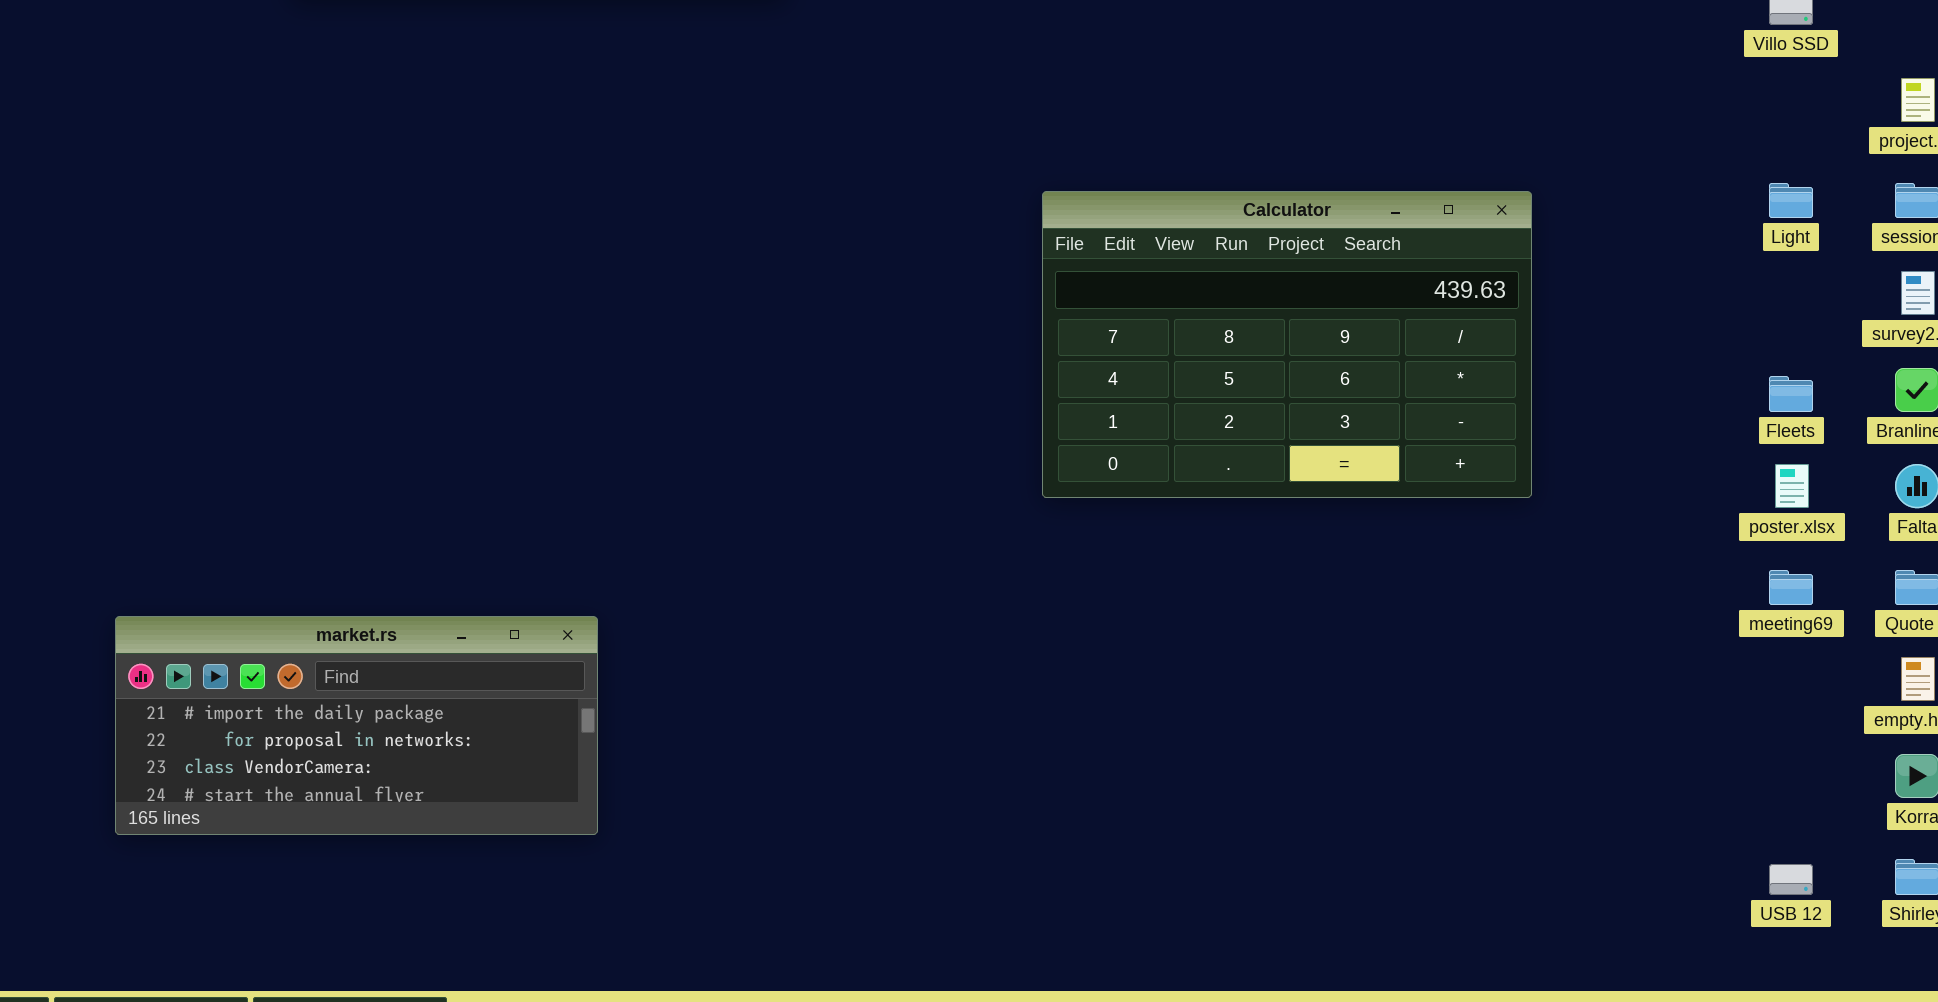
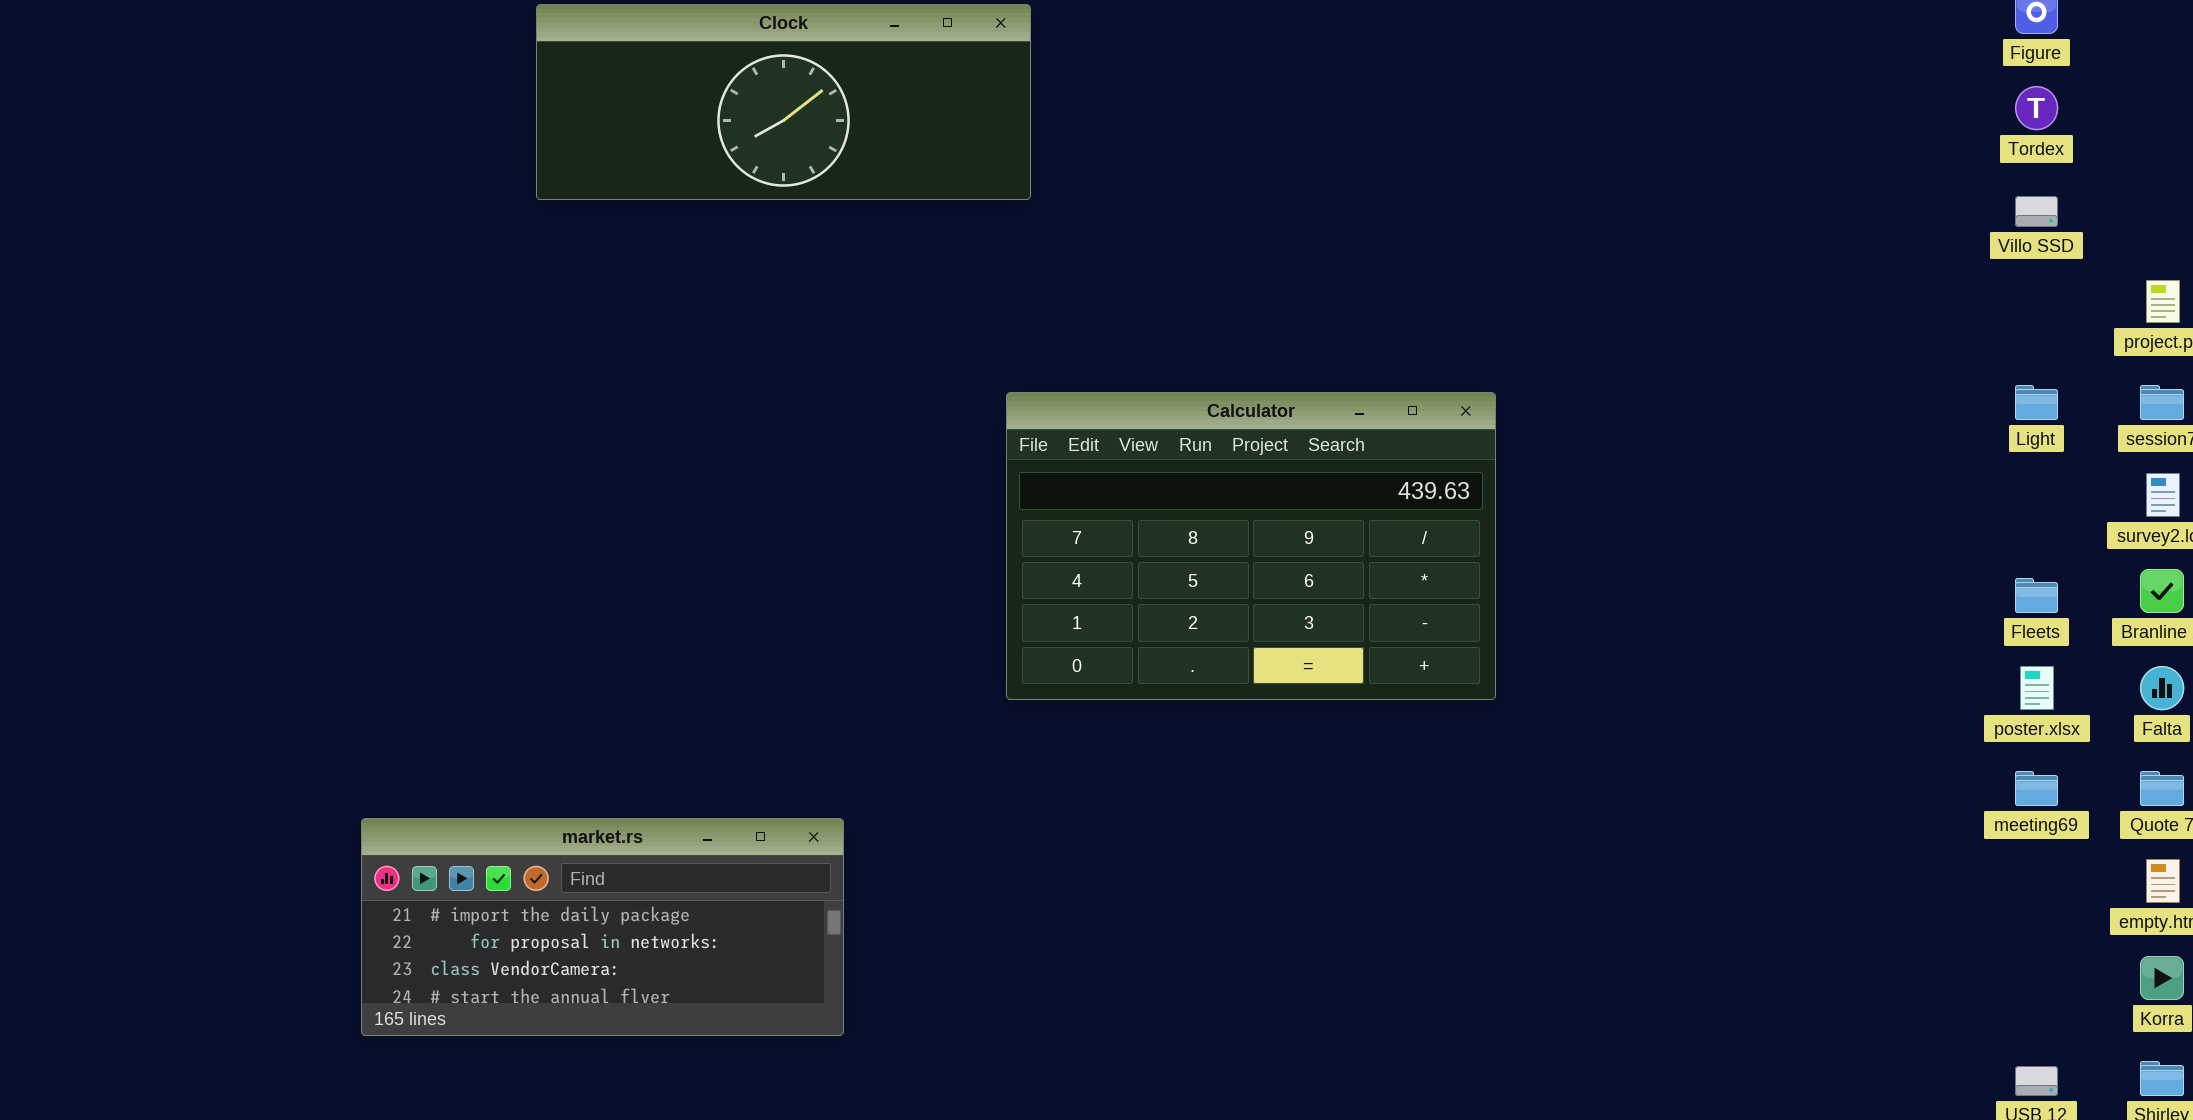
Calculator: [1042,191,1532,498] -> [1006,392,1496,700], moved

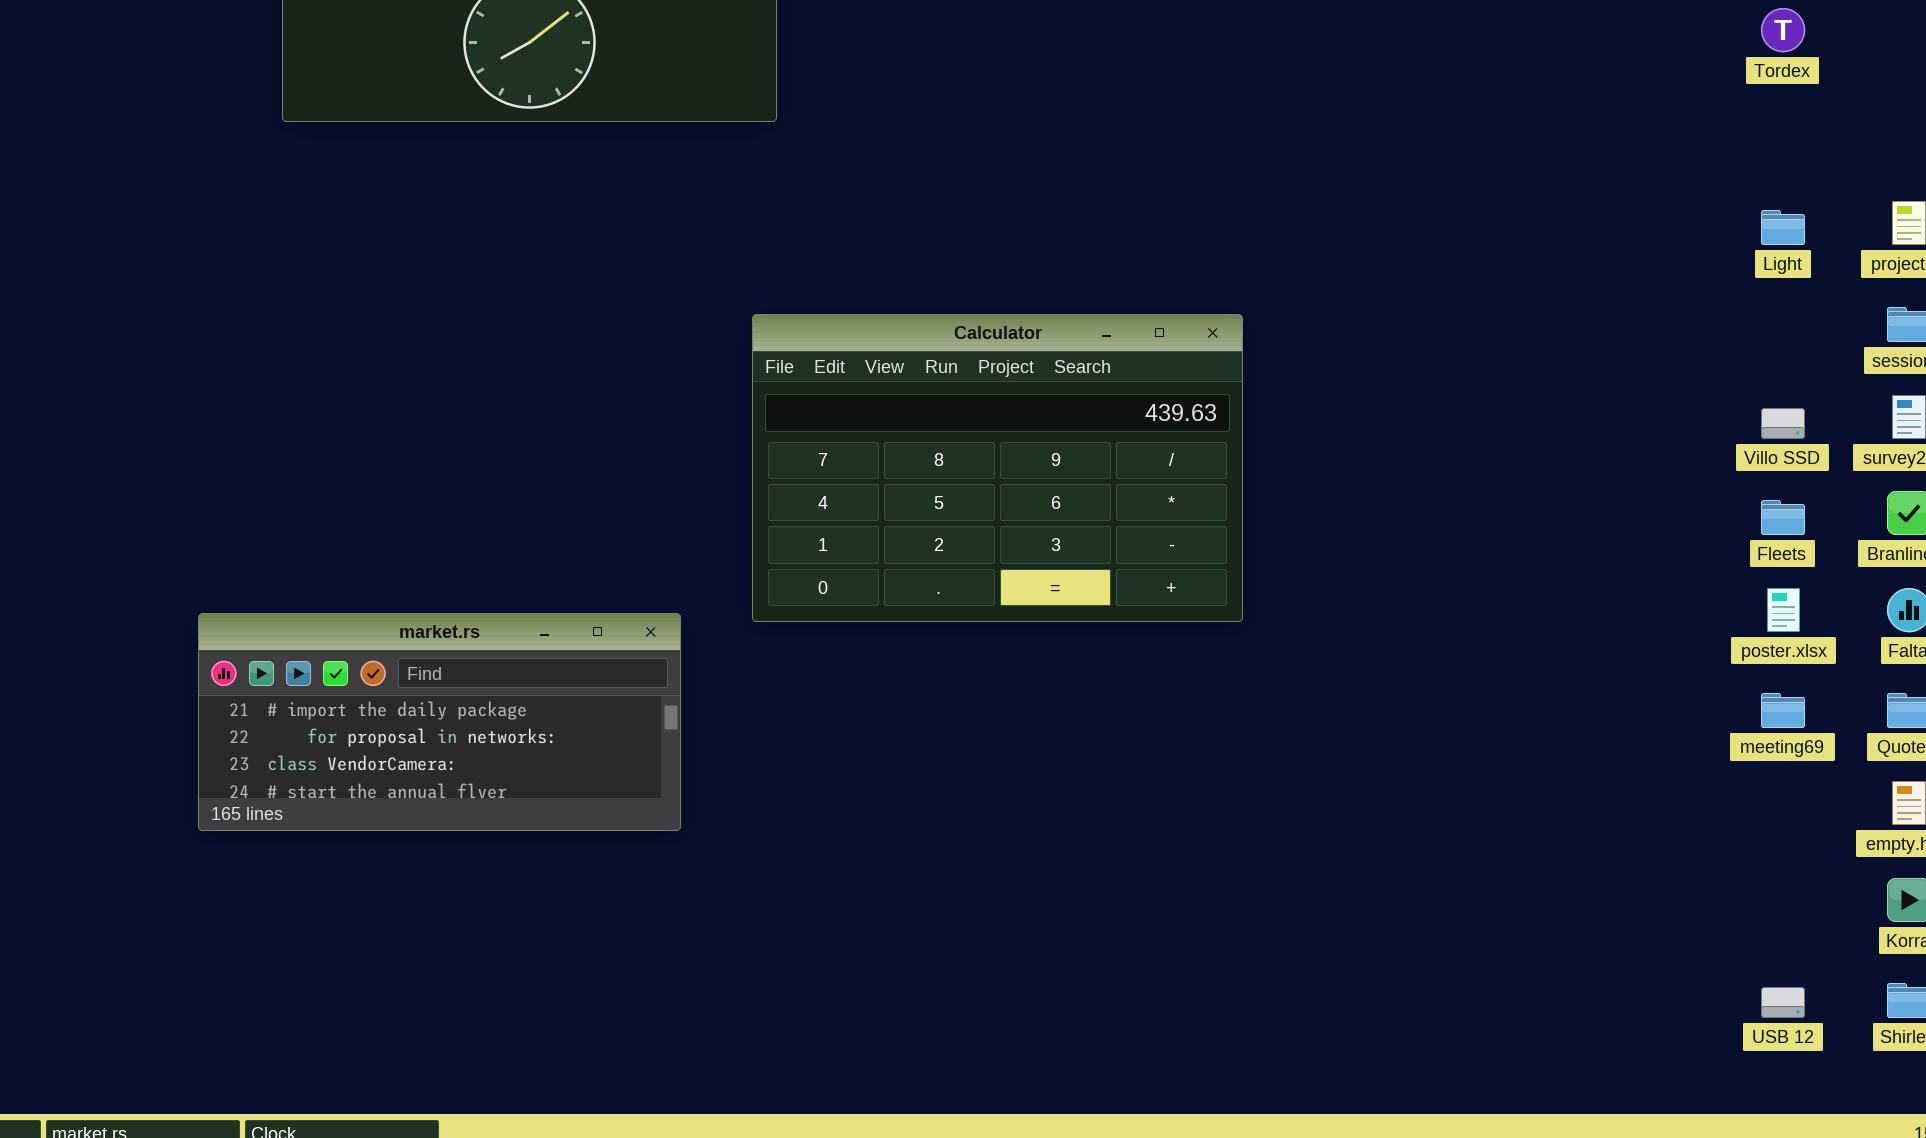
Villo SSD: [2015,196,2058,227] -> [1761,408,1805,439], moved
Light: [2015,385,2058,420] -> [1761,210,1805,245], moved
market.rs: [361,818,844,1036] -> [198,613,681,831], moved

